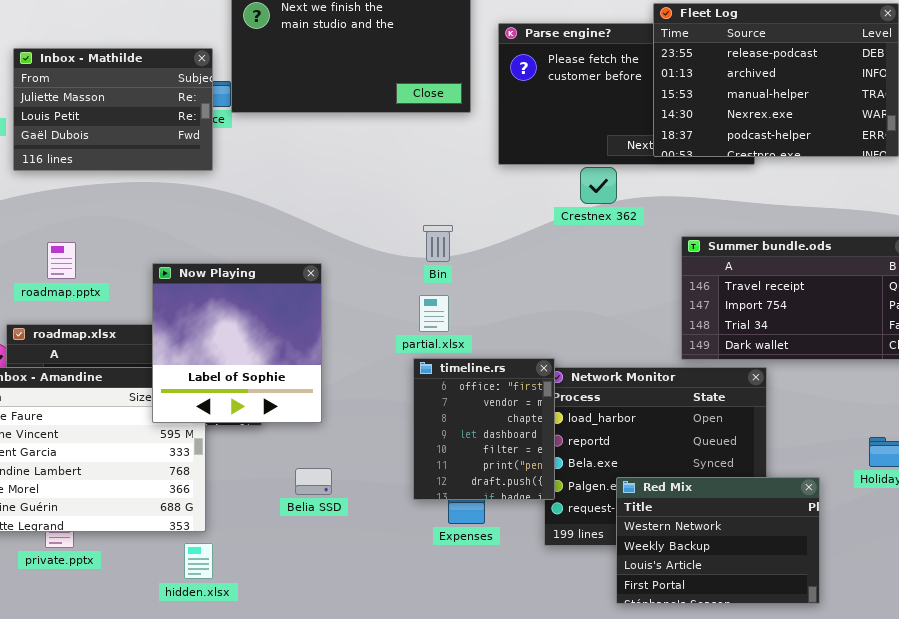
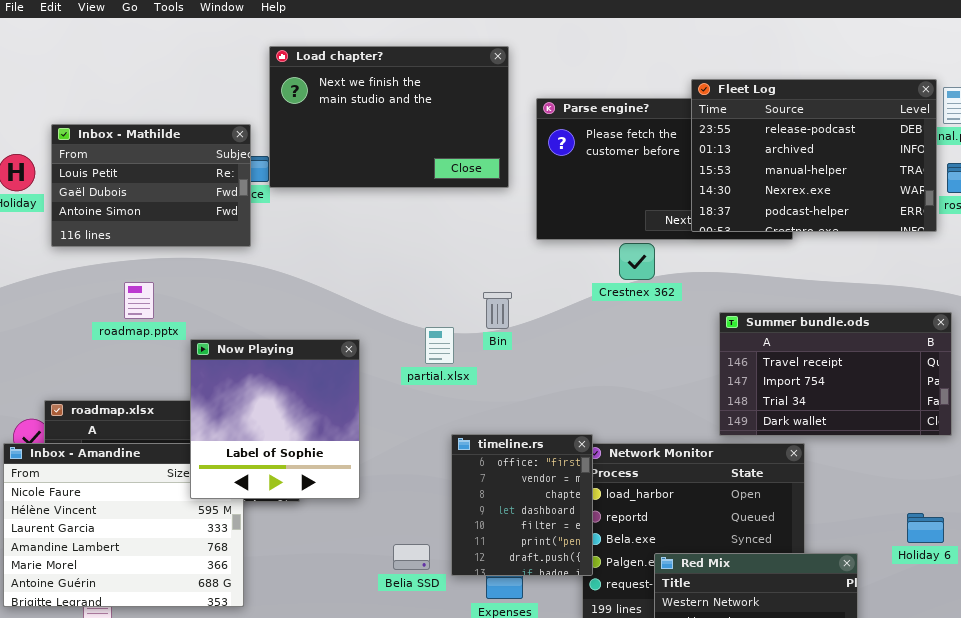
Inbox - Mathilde: [13,48,213,171] -> [51,124,251,247], scrolled down 1 row
Bin: [423,225,453,262] -> [483,292,512,329], moved
roadmap.pptx: [47,242,76,279] -> [124,282,154,319], moved
partial.xlsx: [419,295,449,332] -> [425,327,454,364], moved
Belia SSD: [295,468,332,495] -> [393,544,430,570], moved

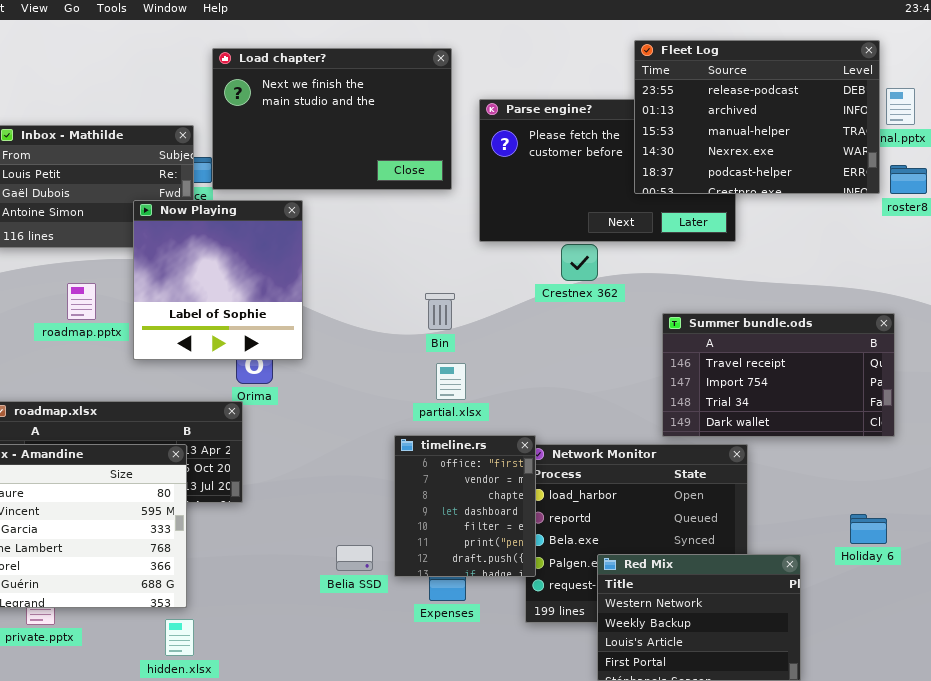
Fleet Log: [691,79,937,232] -> [634,40,880,194], moved
partial.xlsx: [425,327,454,364] -> [436,363,466,400], moved
Now Playing: [190,339,360,499] -> [133,200,303,360], moved

